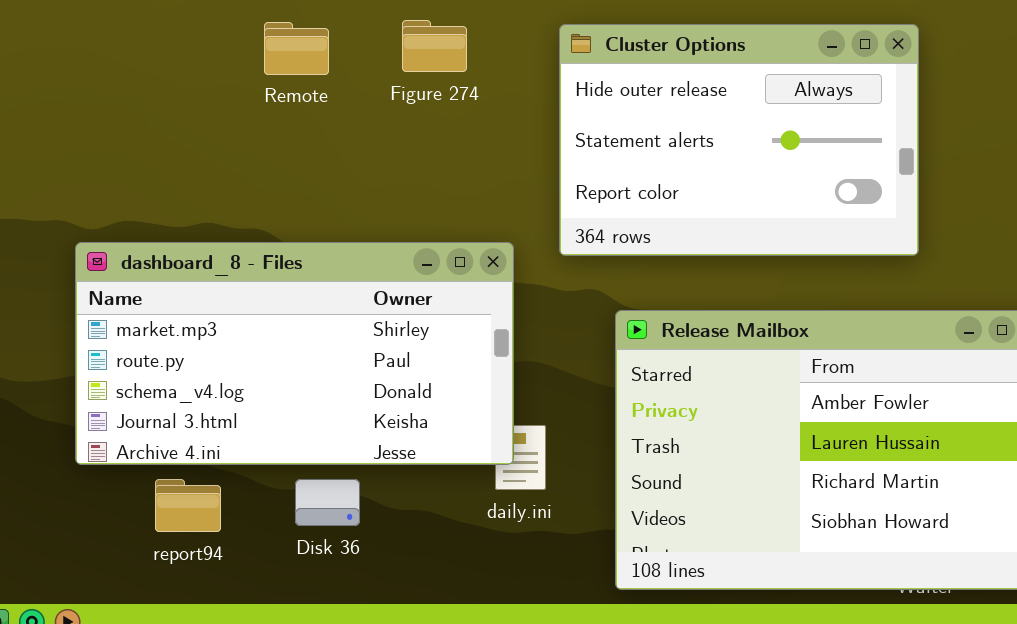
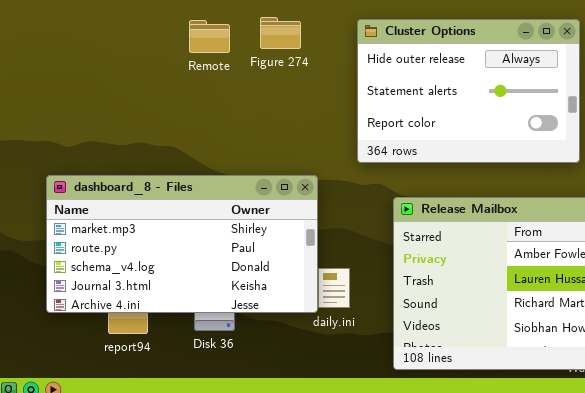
Remote: [264,22,329,75] -> [189,20,230,53], moved
dashboard_8 - Files: [75,242,514,465] -> [46,175,318,313], moved

